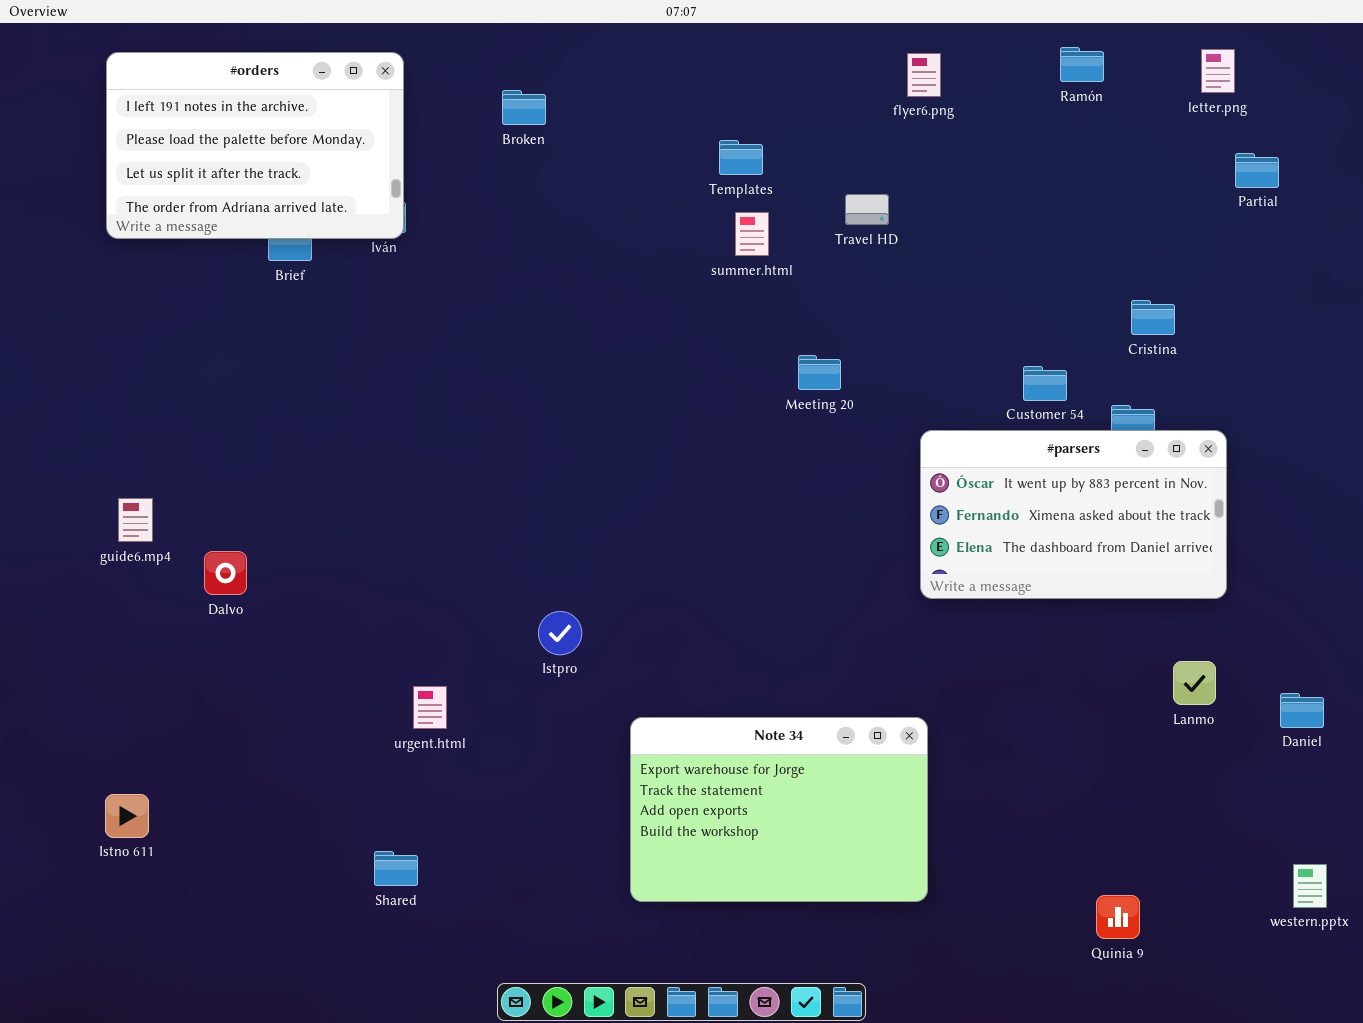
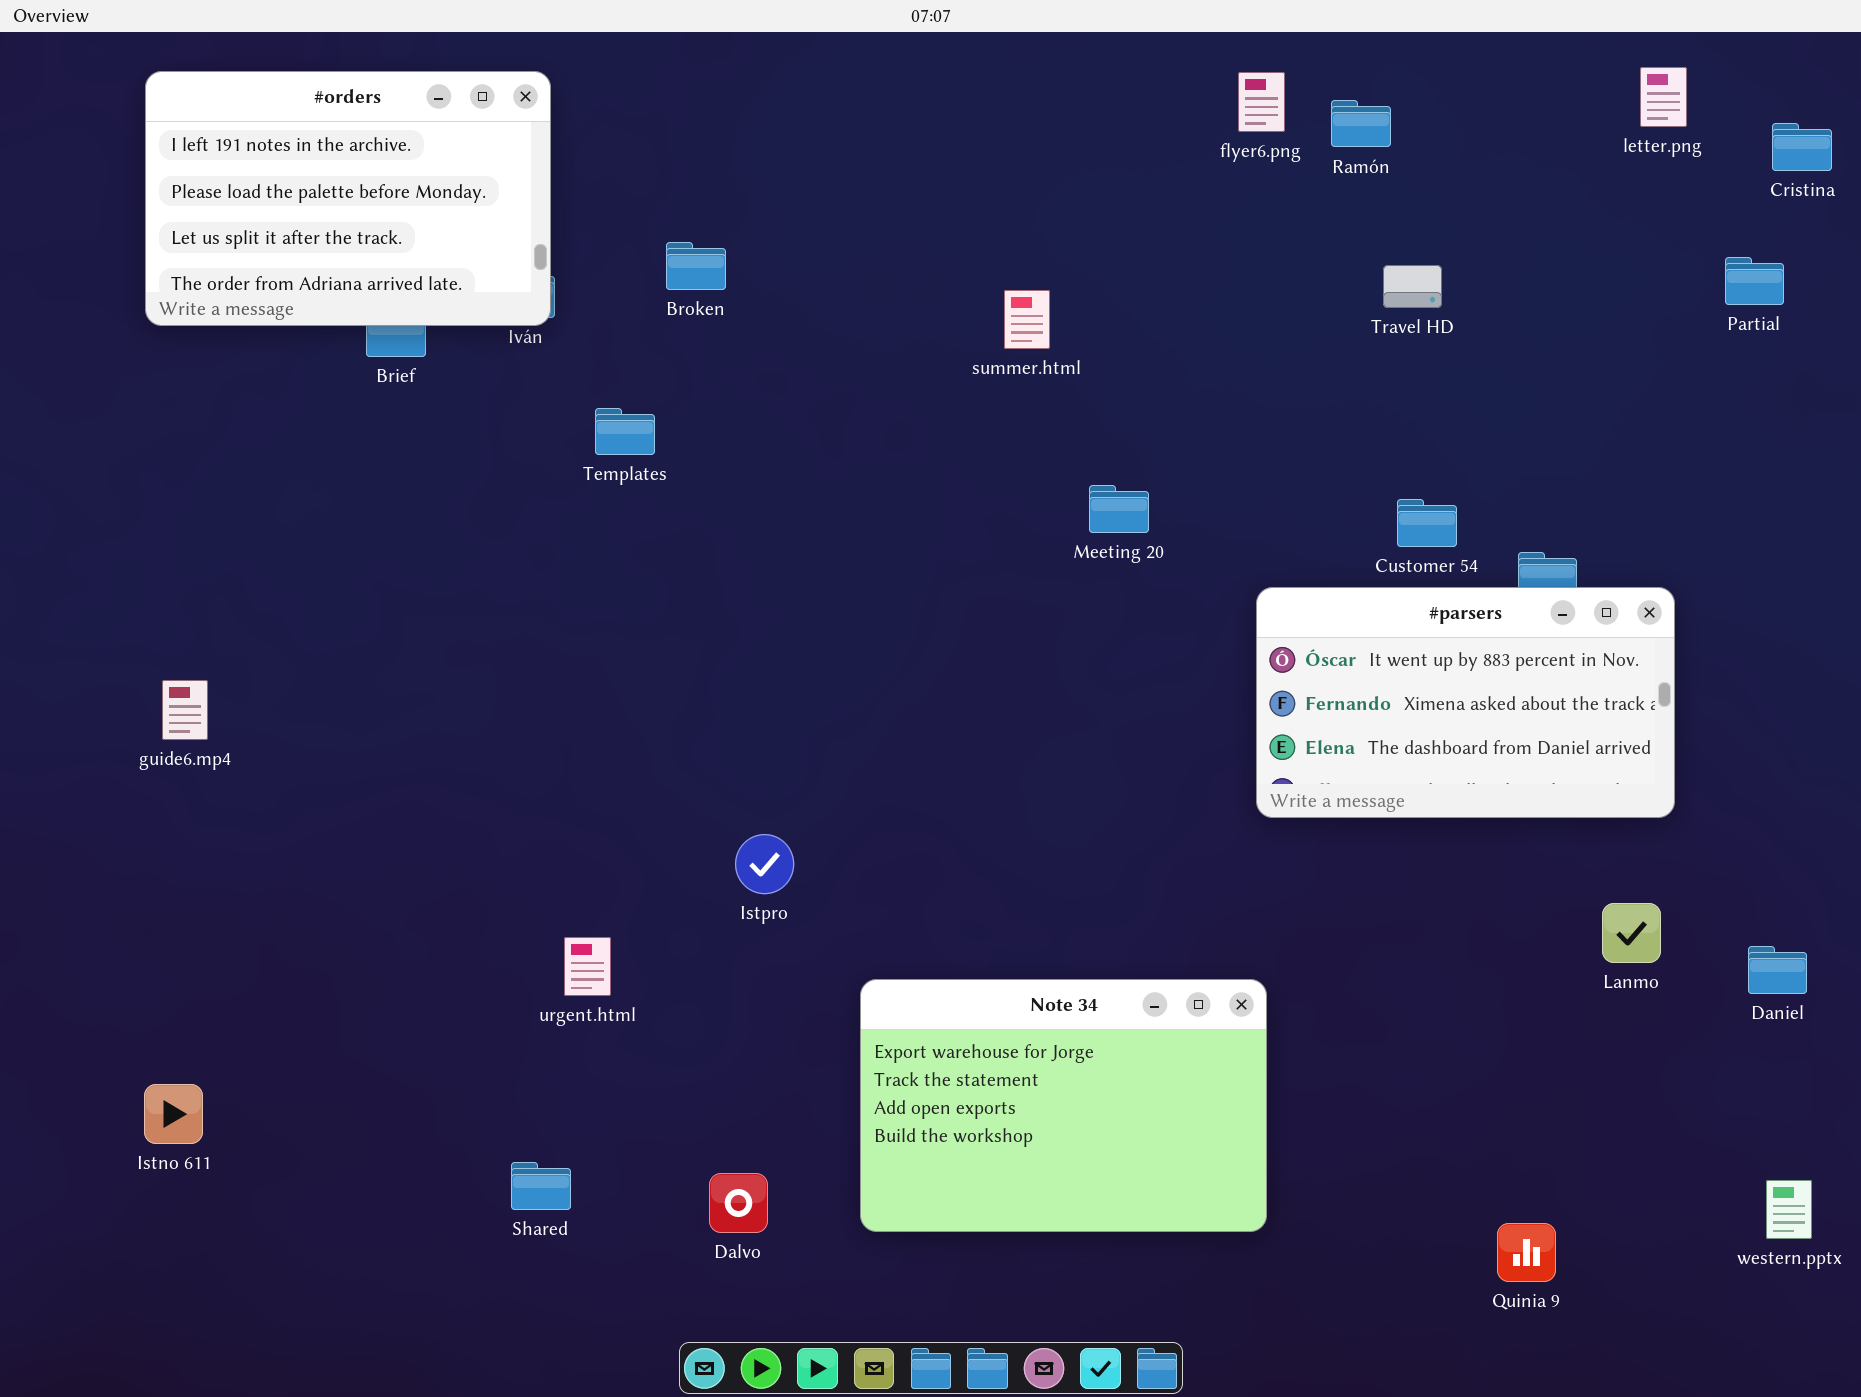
Ramón: [1060,47,1104,82] -> [1331,100,1391,147], moved
Broken: [502,90,546,125] -> [666,242,726,290], moved
Templates: [719,140,763,175] -> [595,408,655,455], moved
Partial: [1235,153,1279,188] -> [1725,257,1784,305], moved
Travel HD: [845,194,889,225] -> [1383,265,1442,308], moved
Cristina: [1131,300,1175,335] -> [1772,123,1832,171], moved
Dalvo: [204,551,247,595] -> [709,1173,768,1233], moved

